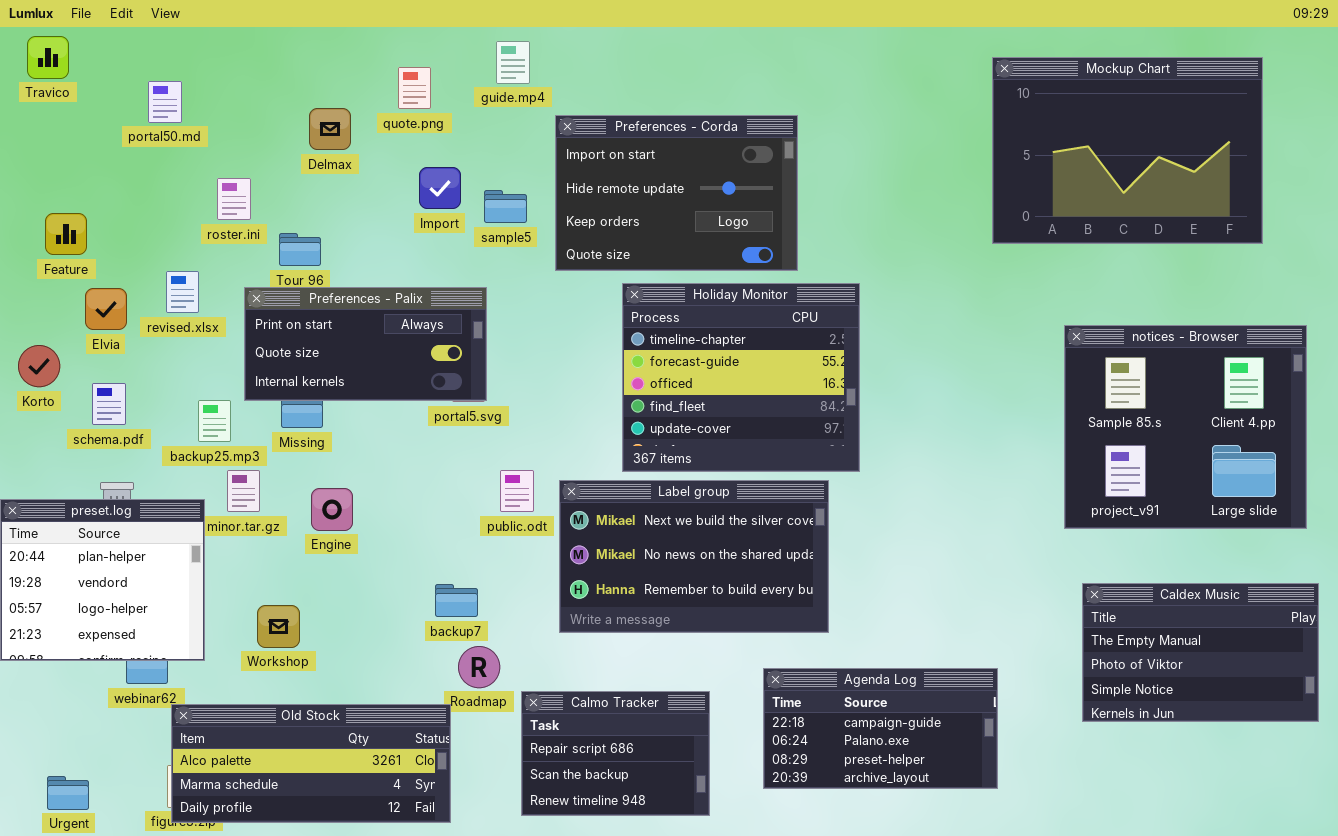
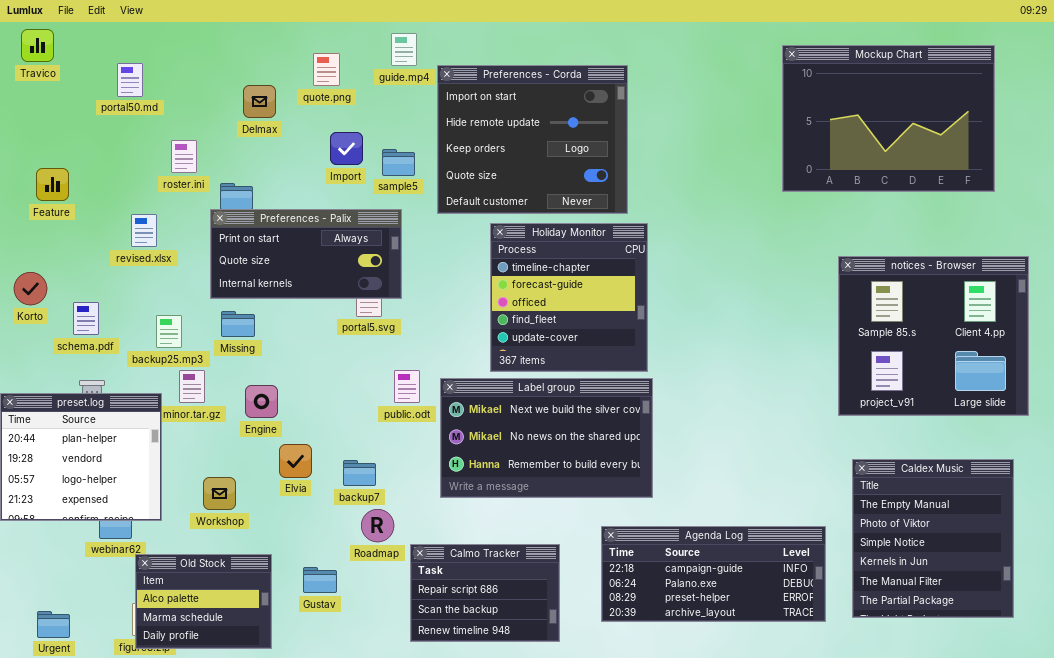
Preferences - Corda: [555,115,798,271] -> [437,65,628,214], resized
Holiday Monitor: [622,283,860,472] -> [490,223,648,372], resized
Preferences - Palix: [244,287,487,401] -> [210,209,402,299], moved
Elvia: [85,288,127,330] -> [279,444,312,478], moved
Caldex Music: [1082,583,1319,722] -> [852,459,1014,618], resized
Agenda Log: [763,668,998,789] -> [601,526,826,622], resized
Old Stock: [171,704,451,823] -> [135,554,272,649], resized

